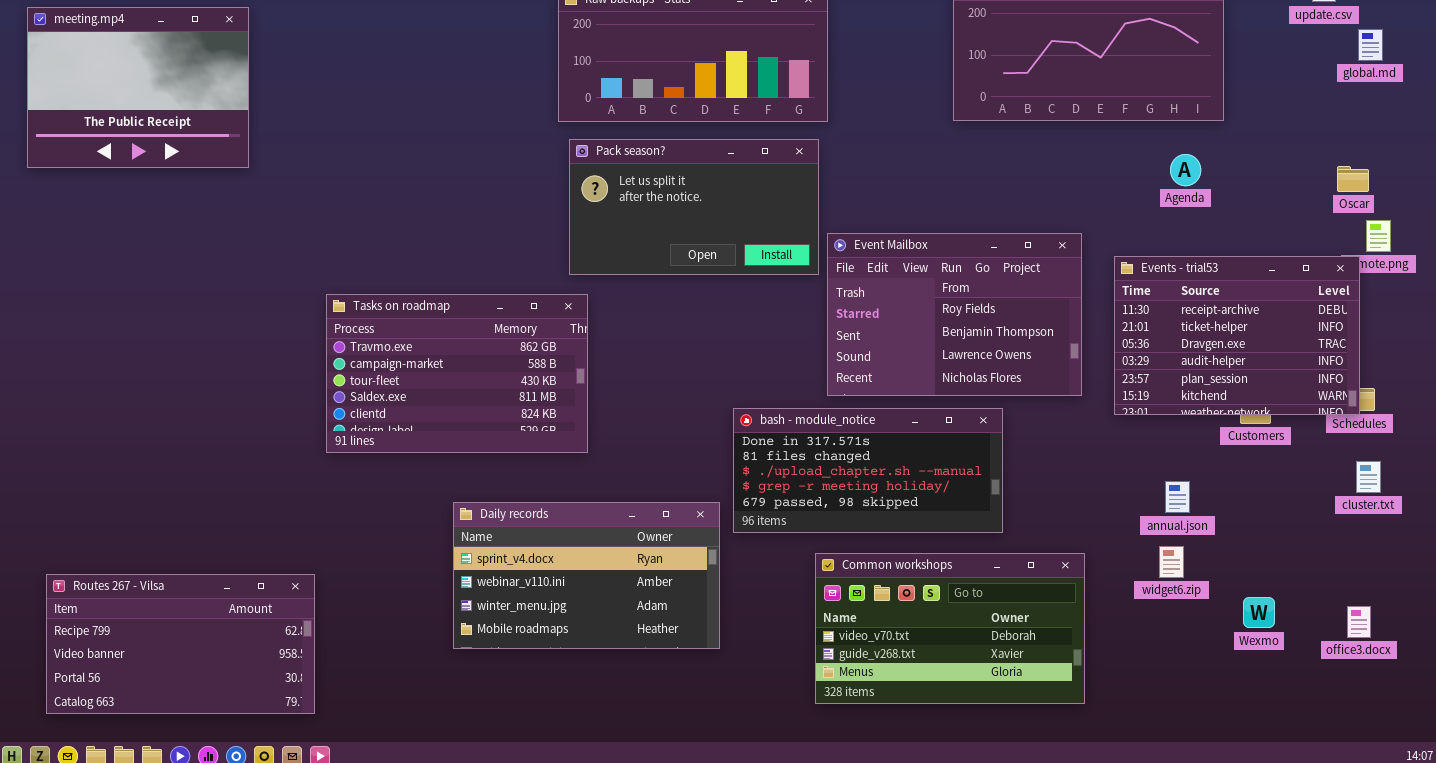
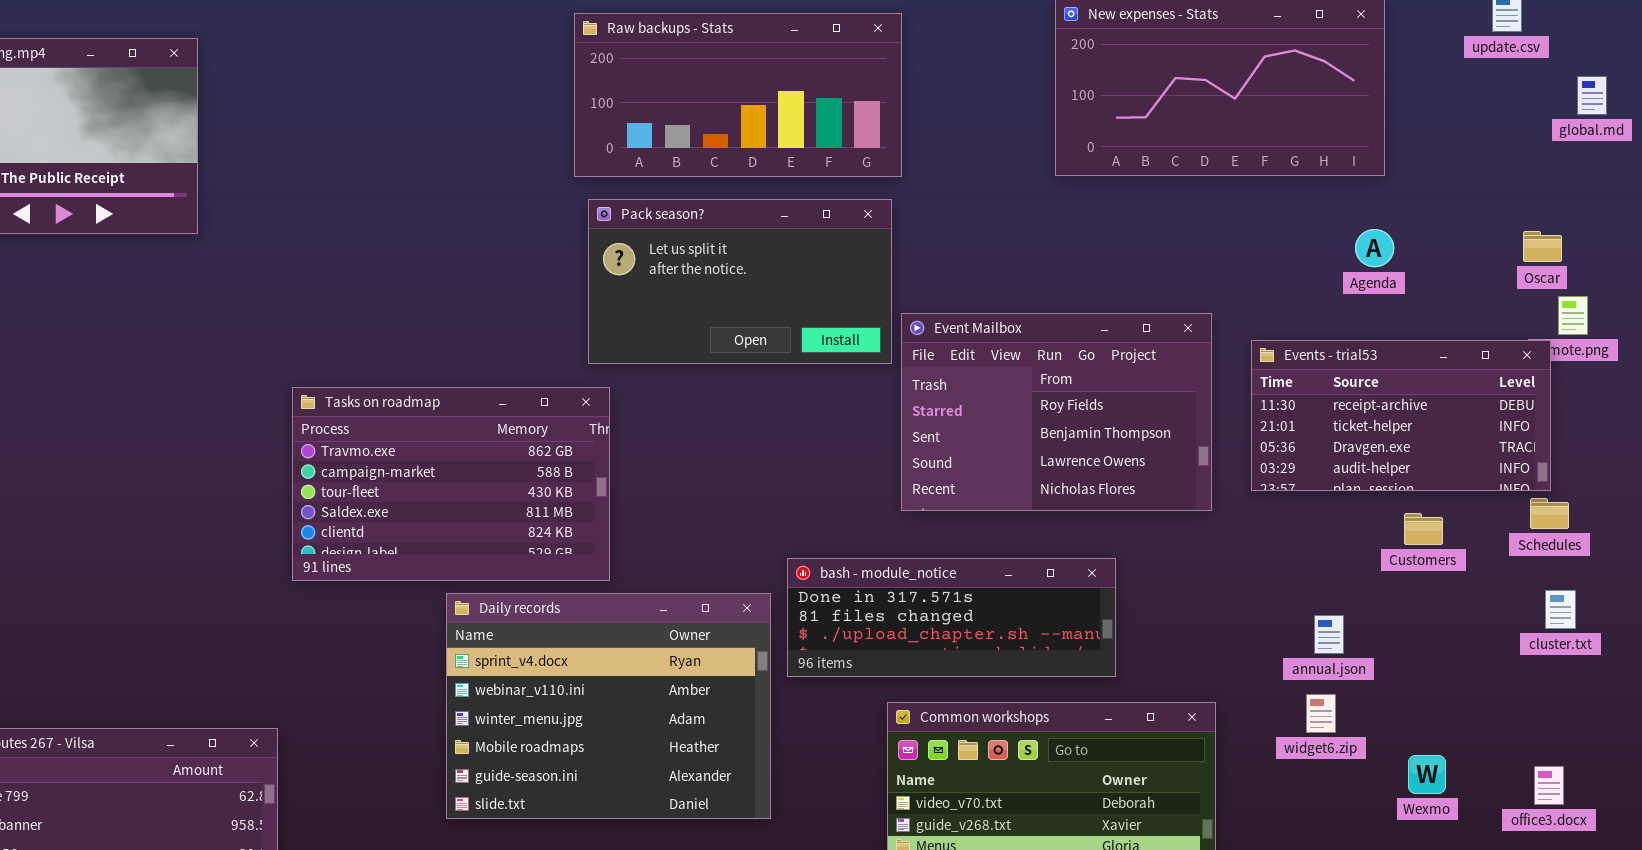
global.md: [1358,29,1383,61] -> [1577,76,1607,115], moved
Agenda: [1170,154,1201,186] -> [1355,229,1394,267], moved
Events - trial53: [1114,256,1360,415] -> [1251,340,1551,491], resized
bash - module_notice: [733,408,1003,533] -> [787,558,1116,677], resized
Daily records: [453,502,720,649] -> [446,593,771,819], resized

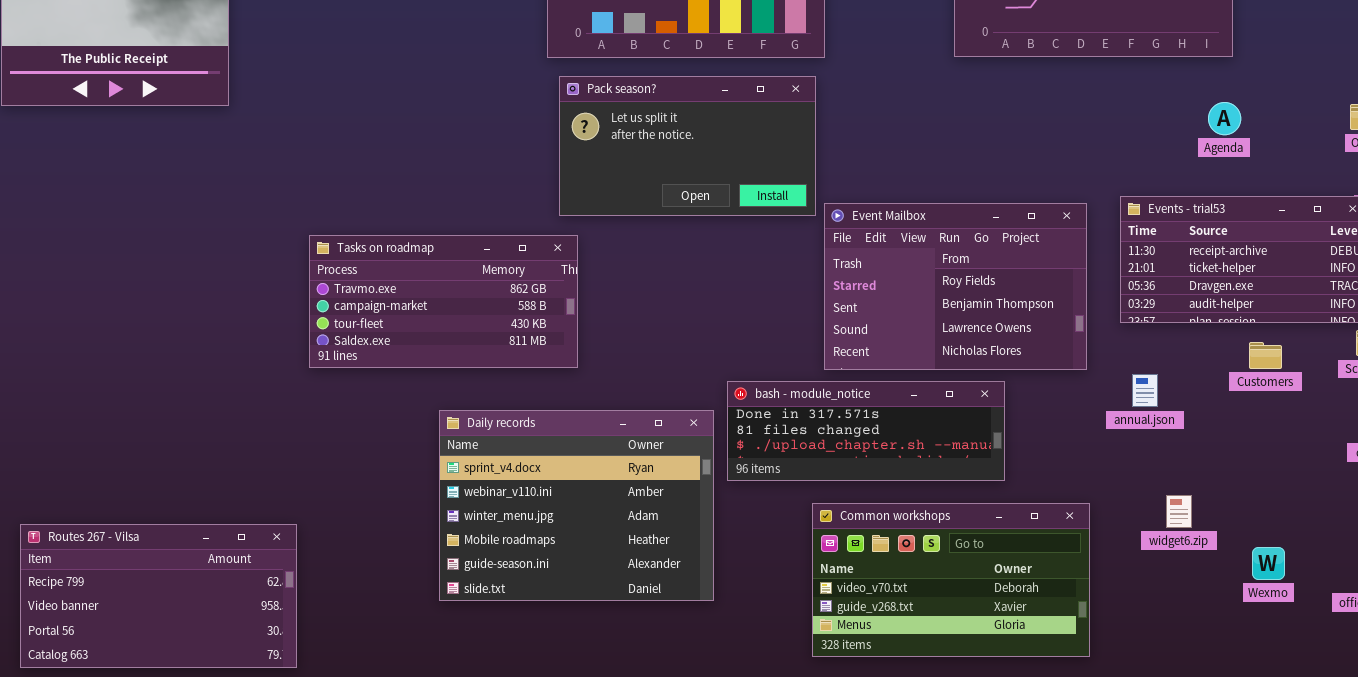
Event Mailbox: [901,313,1212,511] -> [824,203,1087,370], moved
Tasks on roadmap: [292,387,610,581] -> [309,235,578,368], resized
annual.json: [1314,615,1344,654] -> [1132,374,1158,407], moved

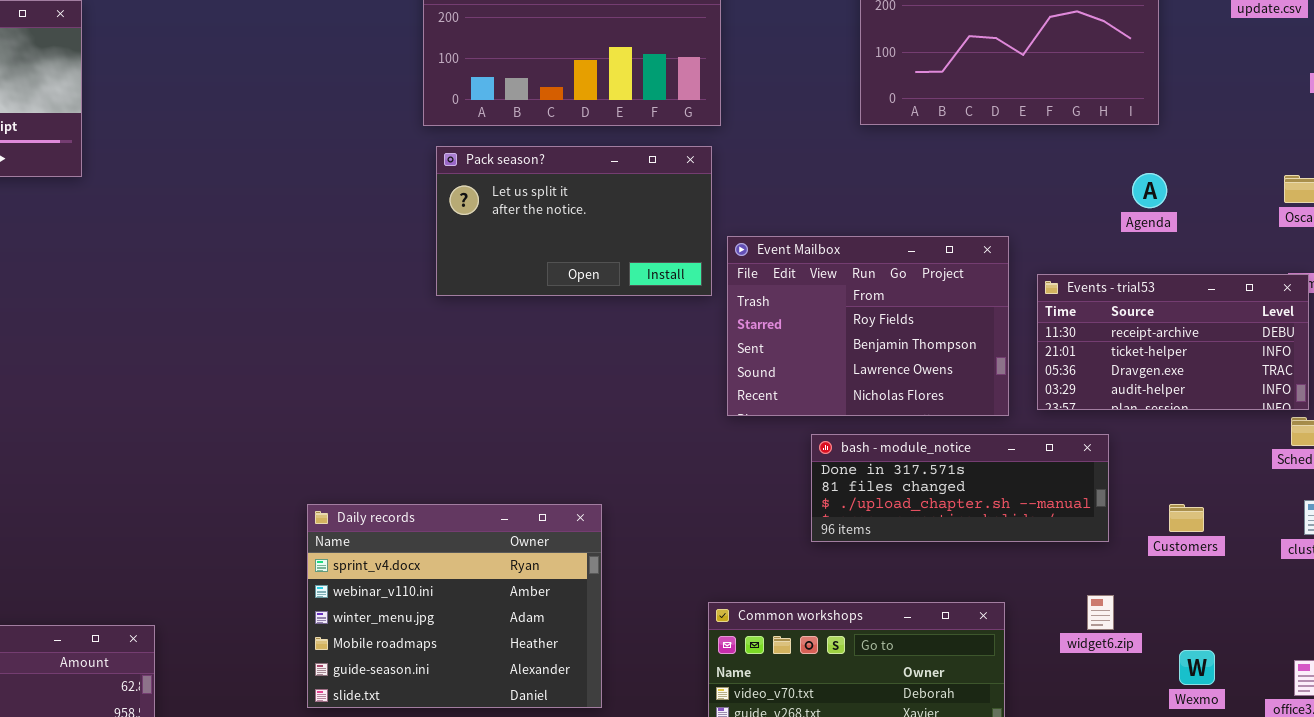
Event Mailbox: [824,203,1087,370] -> [727,236,1009,416], moved
Tasks on roadmap: [309,235,578,368] -> none, closed
Customers: [1249,342,1282,369] -> [1169,504,1204,532], moved
bash - module_notice: [727,381,1005,481] -> [811,434,1109,542], moved

